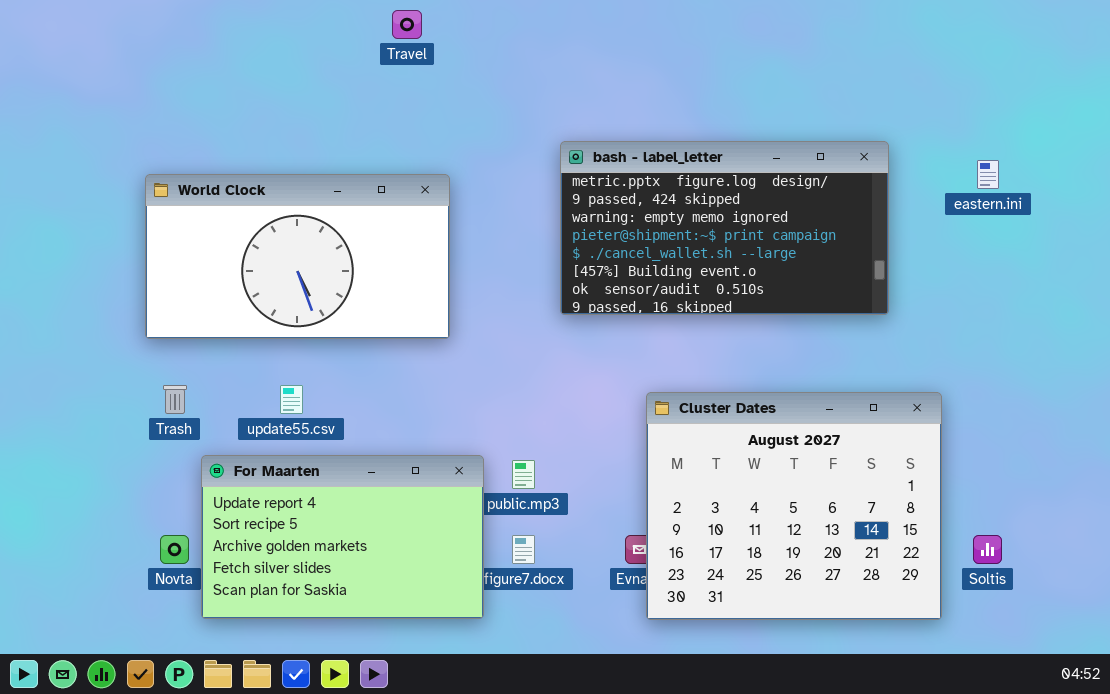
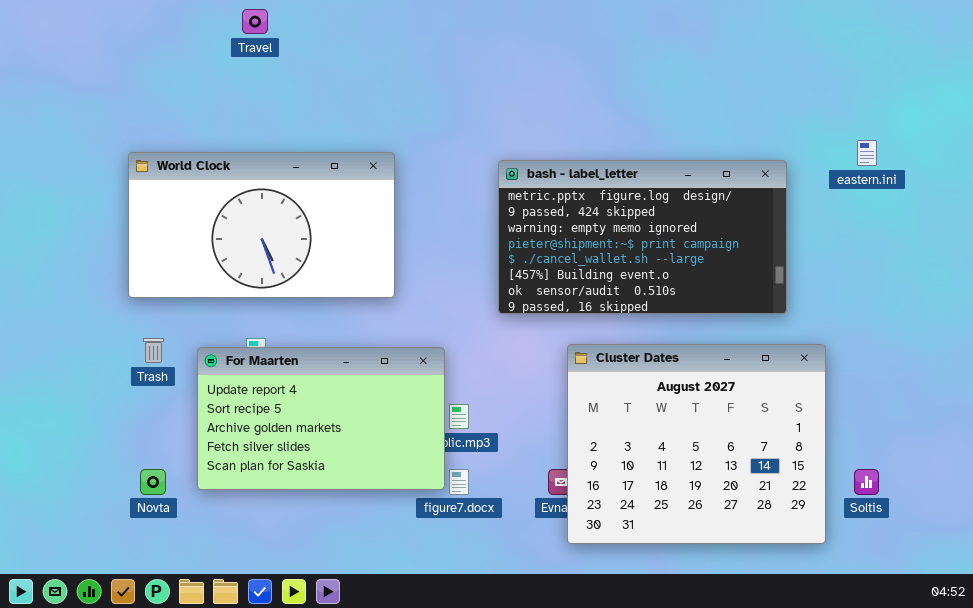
Travel: [392,10,422,39] -> [242,9,268,34], moved
bash - label_letter: [560,141,889,315] -> [498,160,787,314], moved
For Maarten: [201,455,484,619] -> [197,347,445,490], moved

